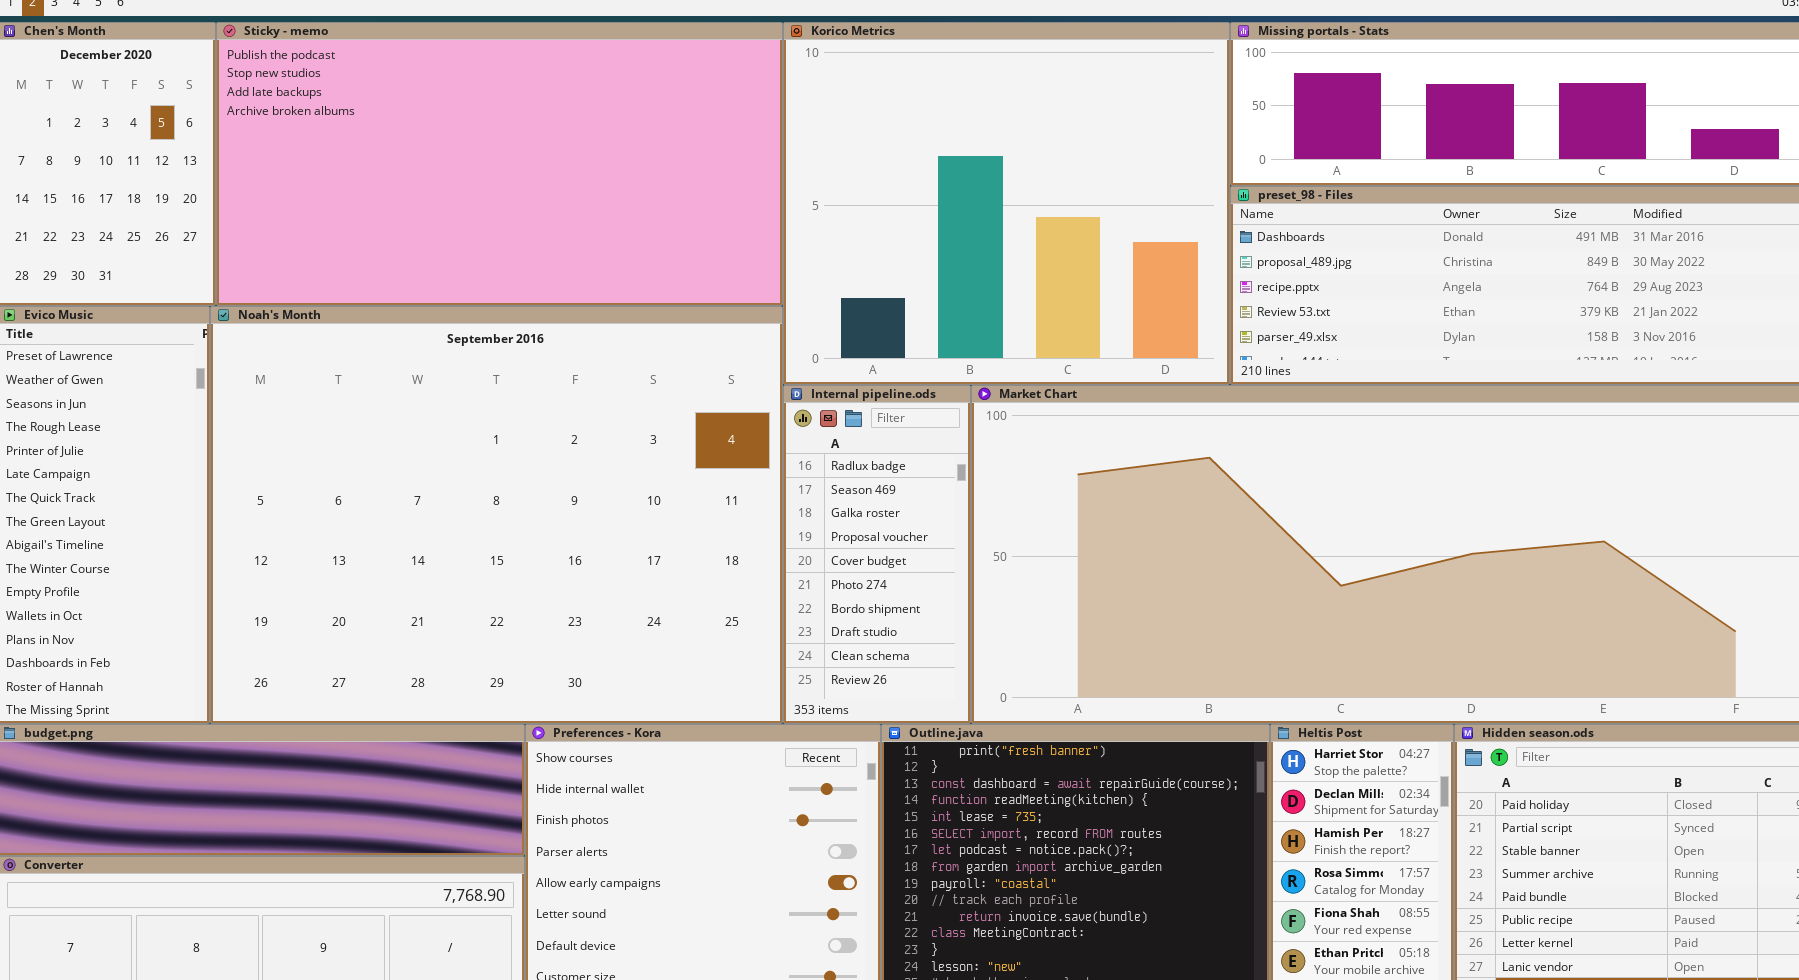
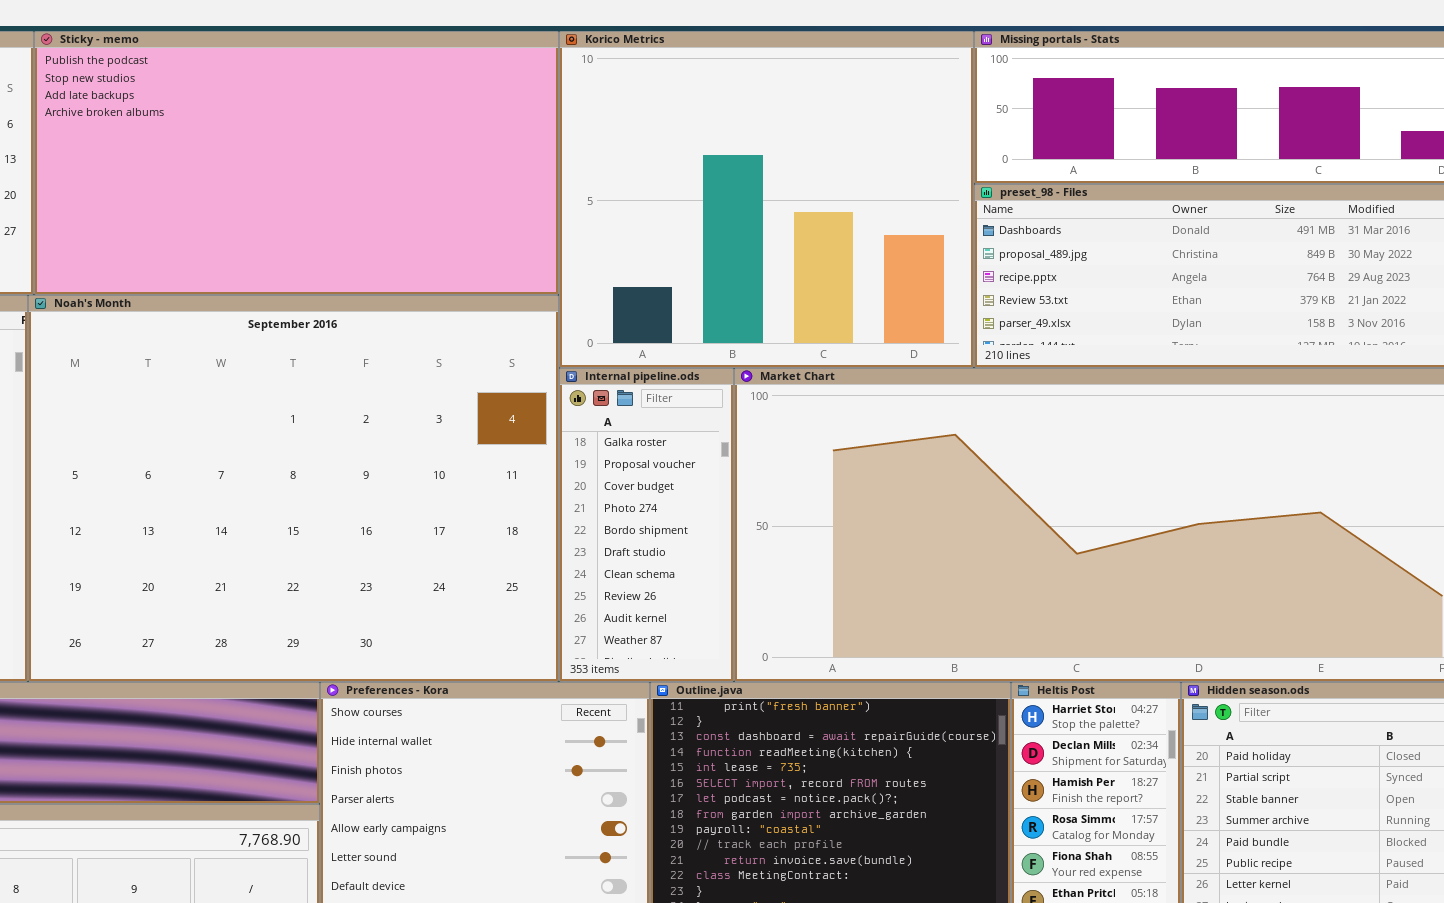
Internal pipeline.ods: [783,385,971,724] -> [559,368,734,682], scrolled down 2 rows

